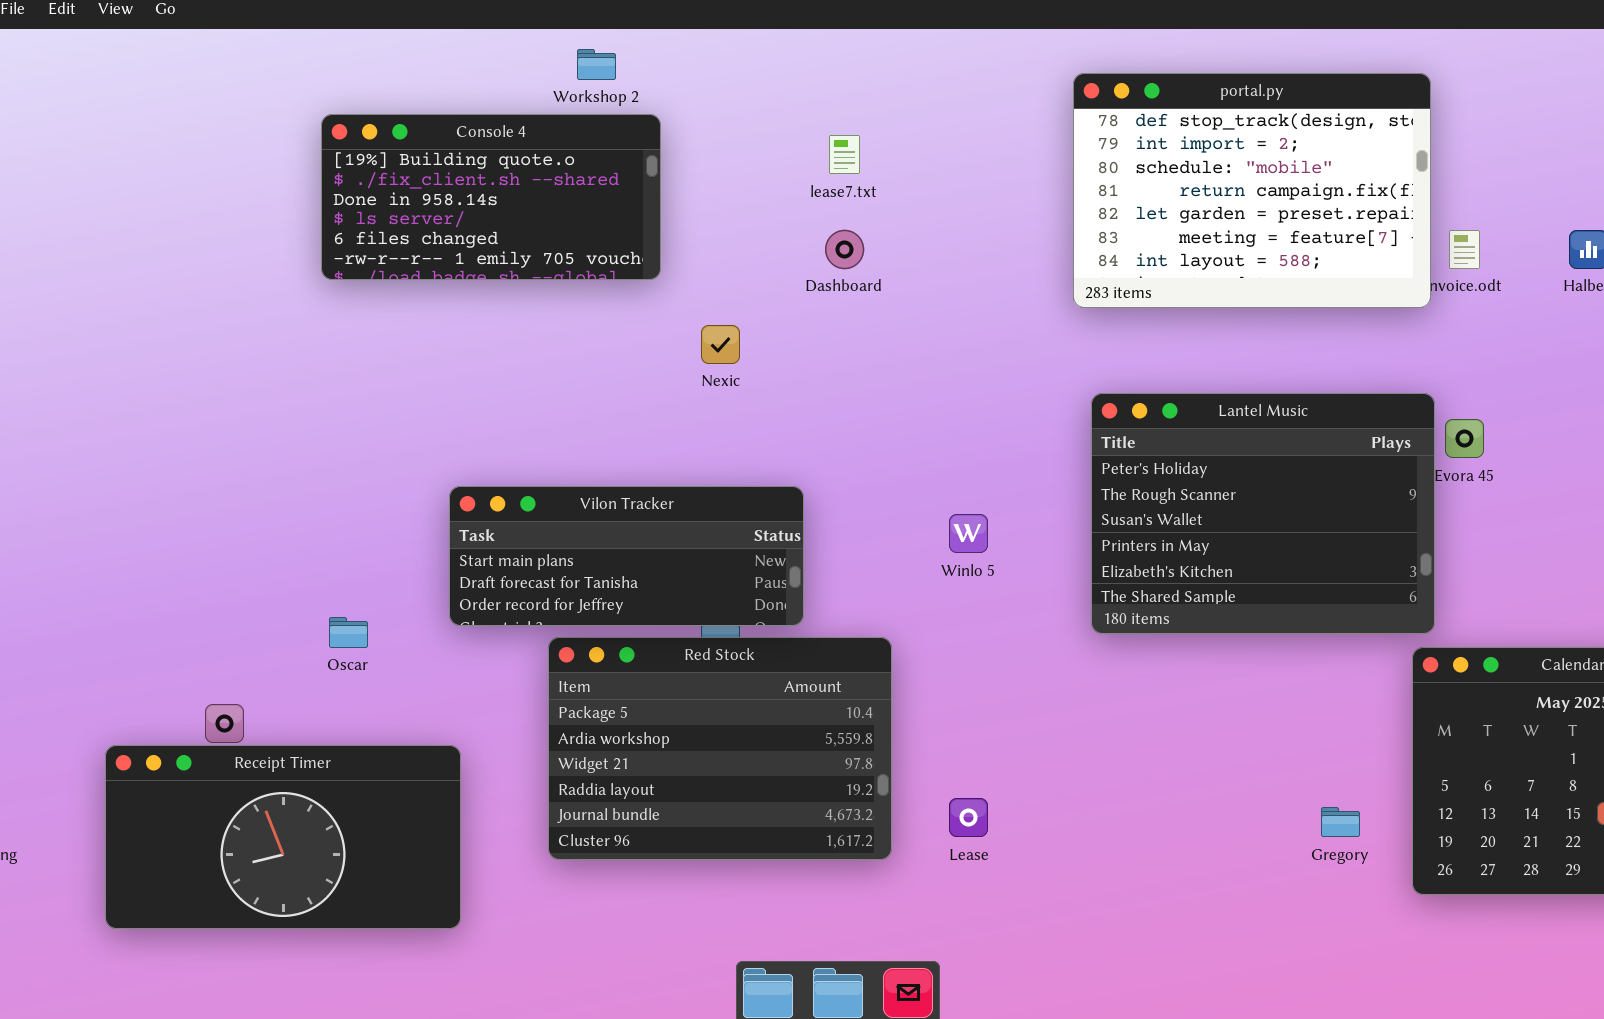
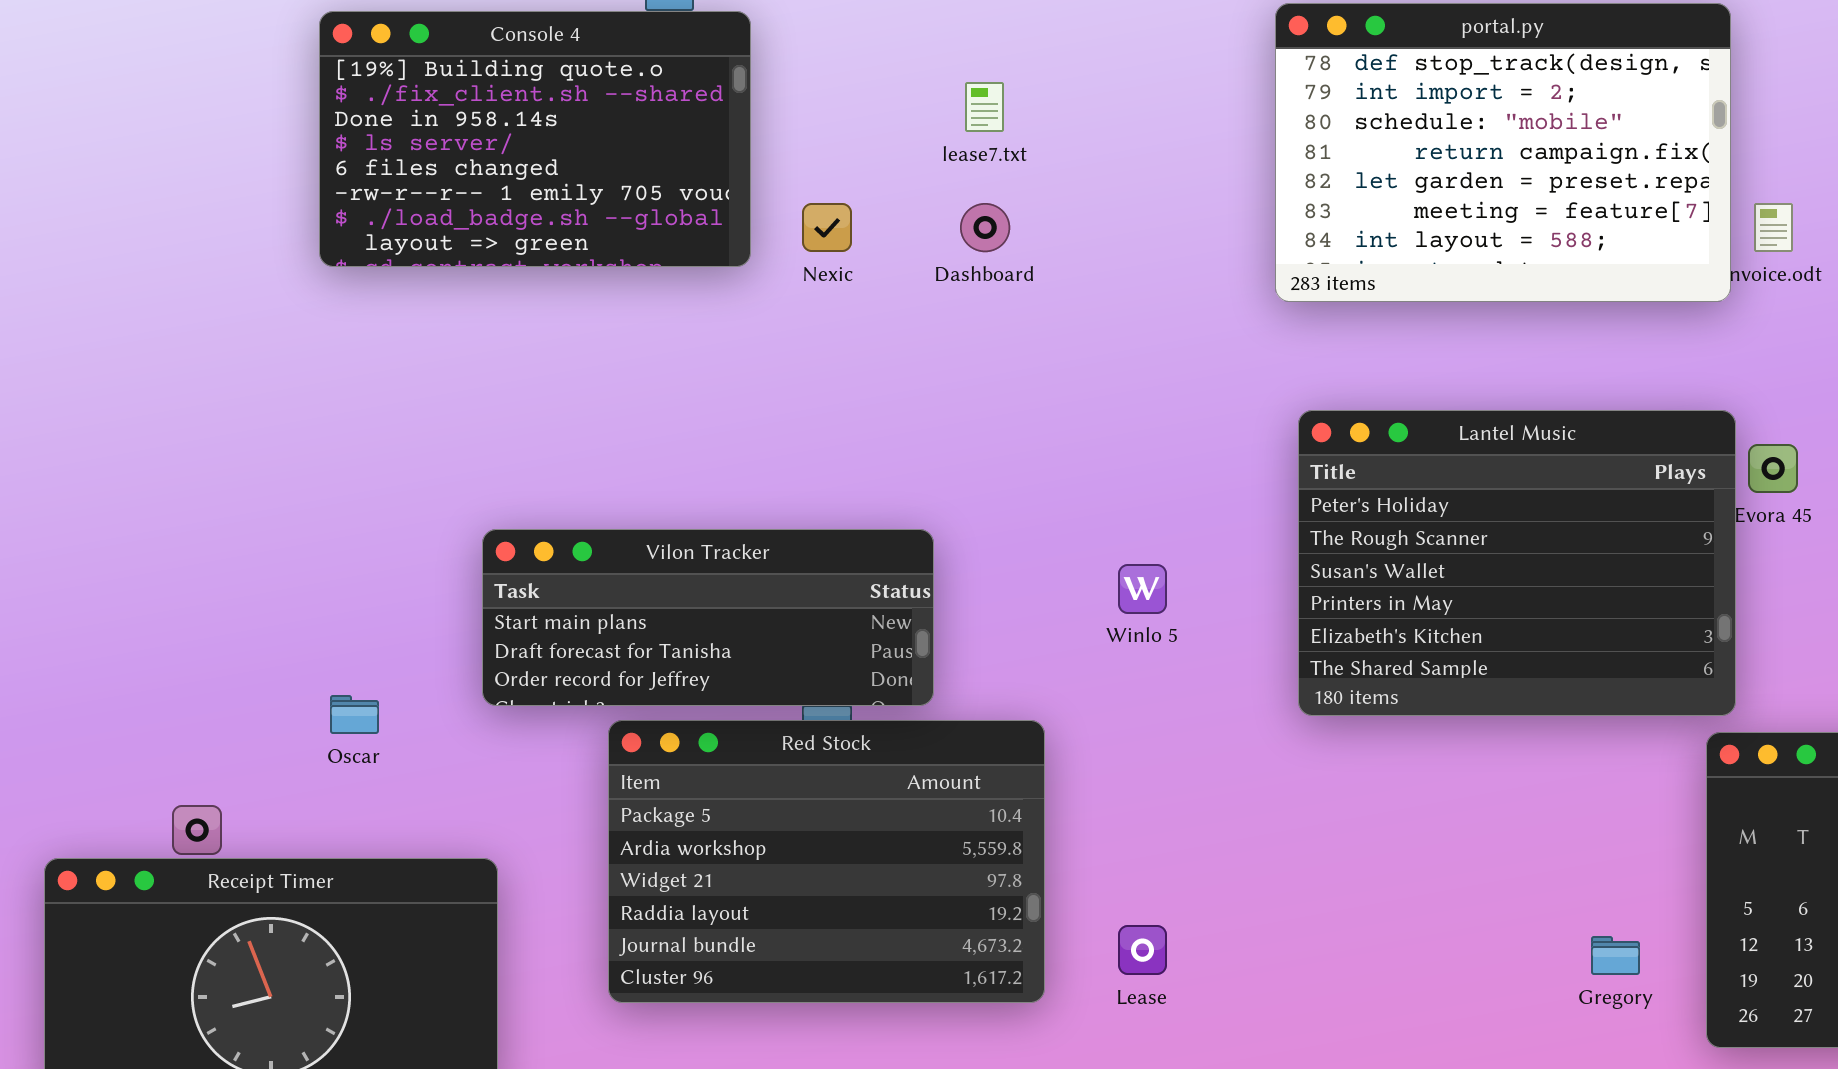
Console 4: [321,114,661,280] -> [319,11,751,267], resized
Nexic: [701,325,740,364] -> [802,203,852,252], moved

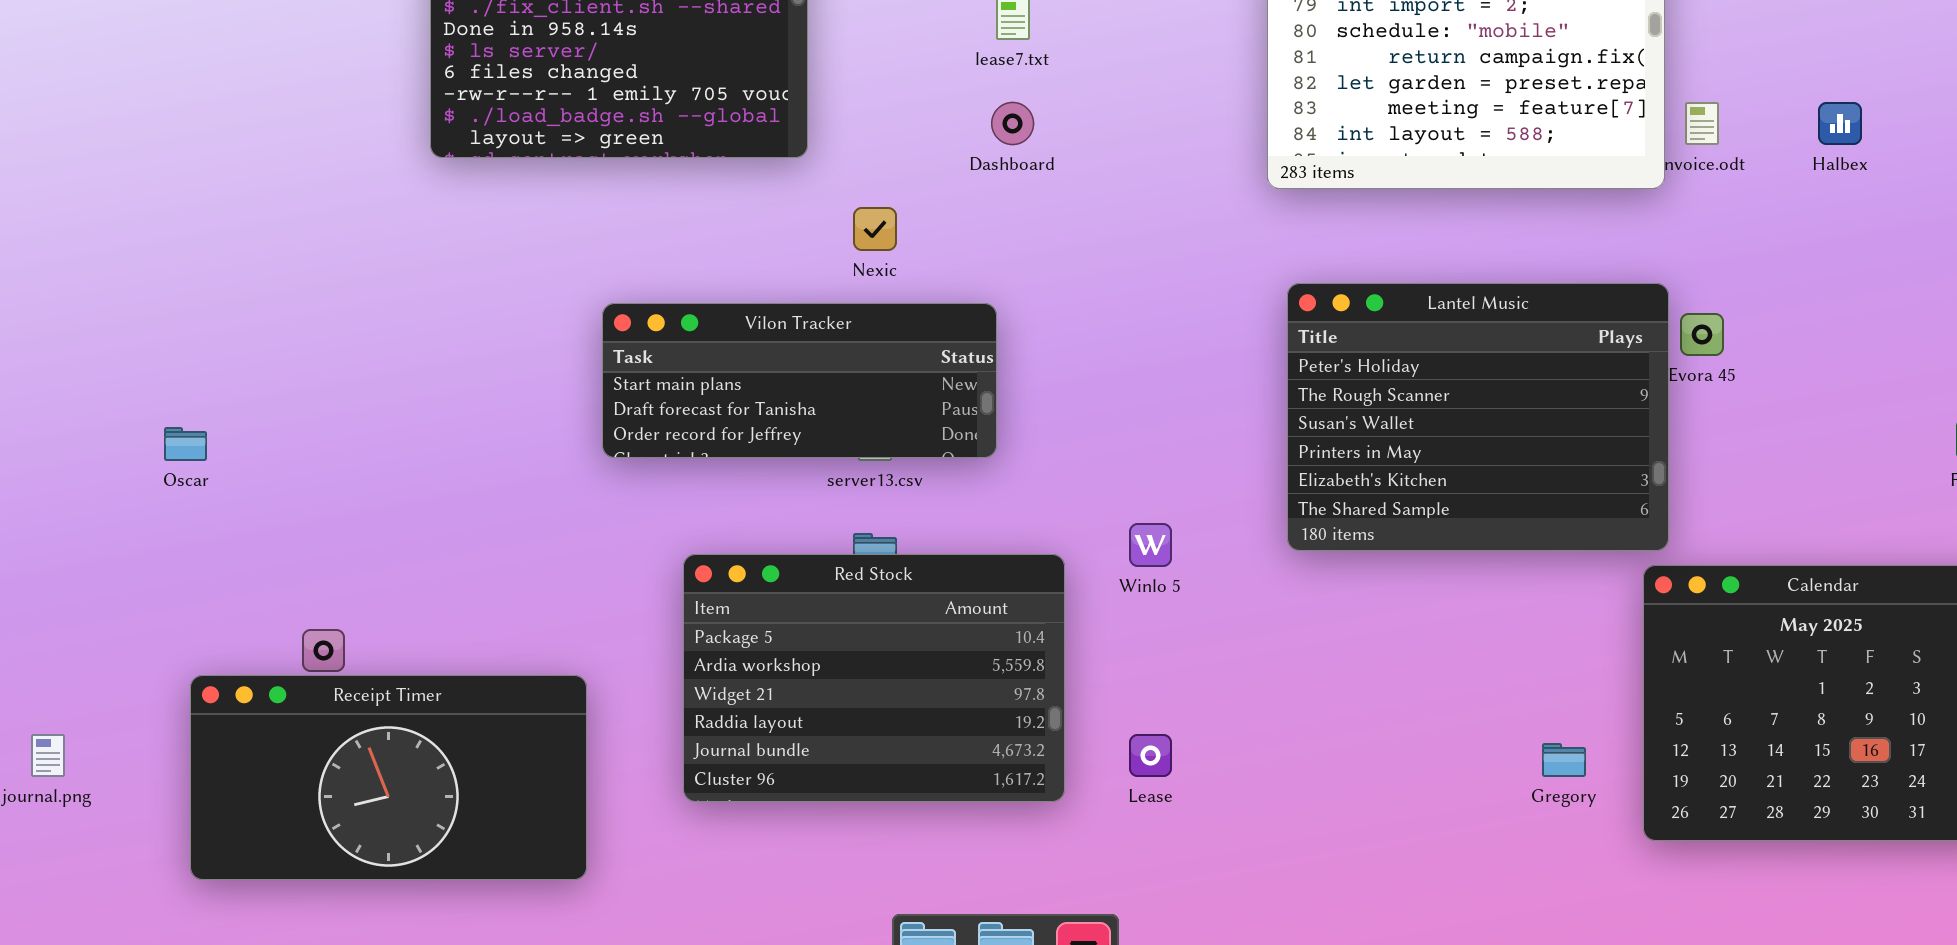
Nexic: [802,203,852,252] -> [853,207,897,251], moved
Vilon Tracker: [482,529,934,706] -> [602,303,997,458], moved
Winlo 5: [1118,564,1167,614] -> [1129,523,1172,567], moved
Oscar: [330,695,379,734] -> [164,427,207,461], moved

